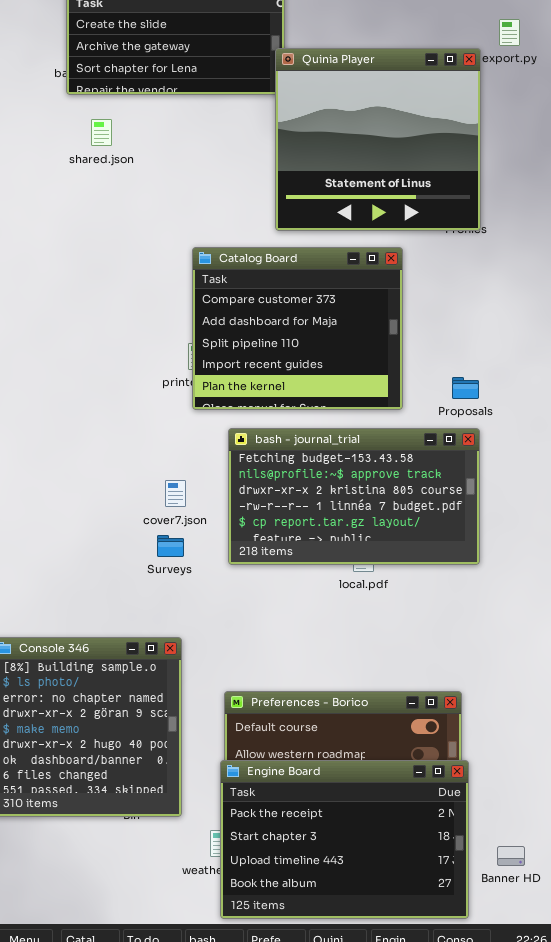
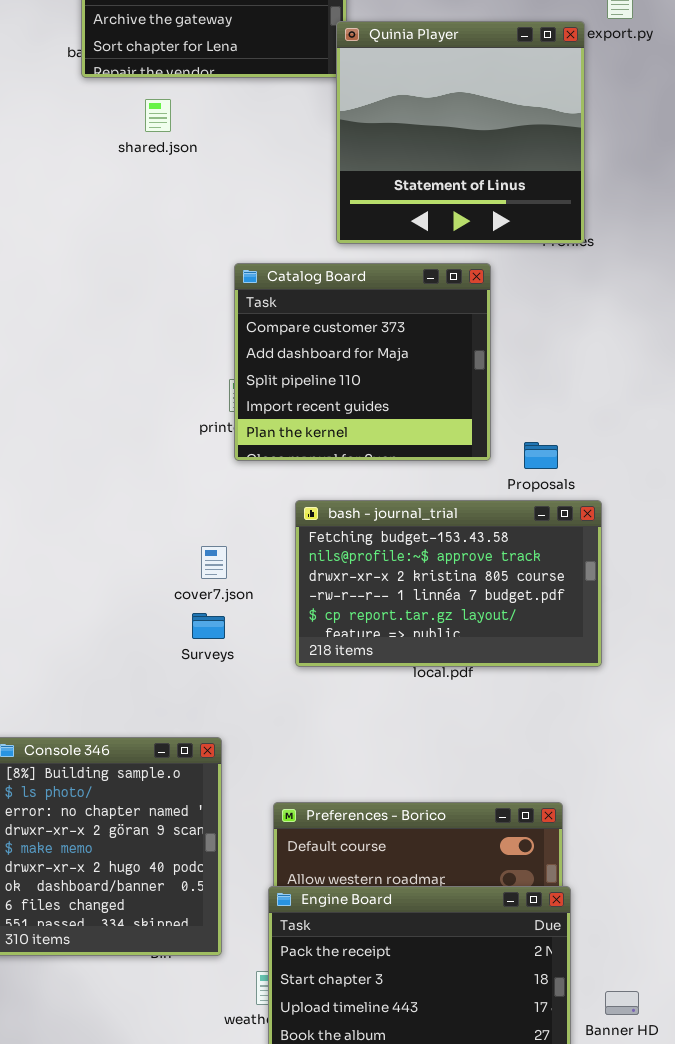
shared.json: [91,119,112,146] -> [145,99,171,132], moved
Proposals: [452,377,479,399] -> [524,442,558,469], moved
bash - journal_trial: [228,428,480,565] -> [295,500,602,667], moved

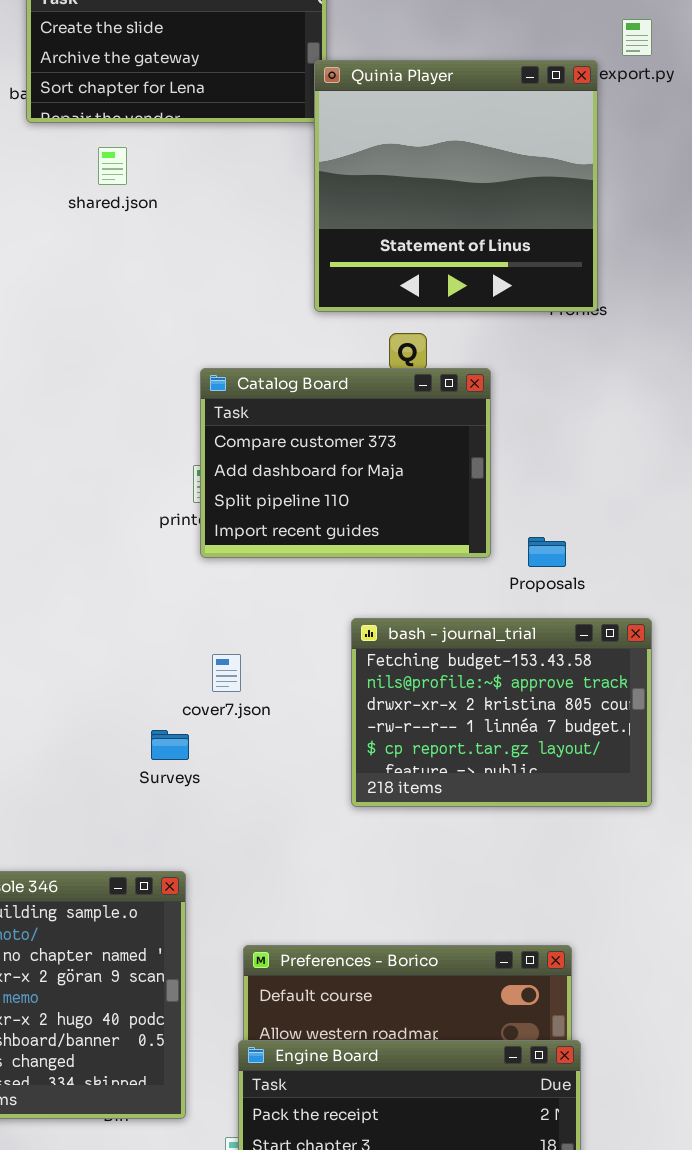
Catalog Board: [234,263,491,461] -> [200,368,491,558], resized
bash - journal_trial: [295,500,602,667] -> [351,618,652,807], moved, resized
cover7.json: [201,546,227,579] -> [212,654,241,692], moved

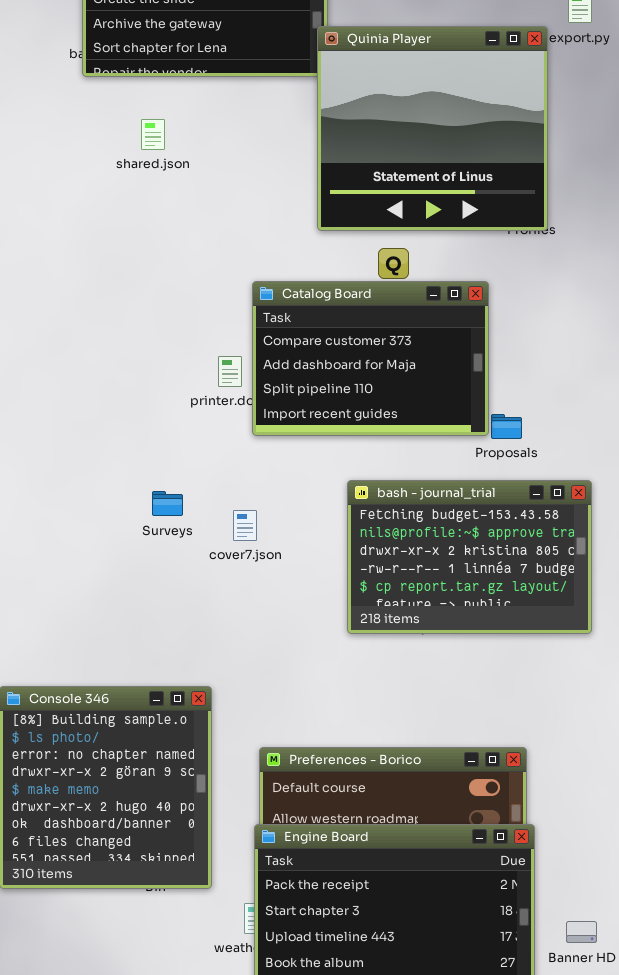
shared.json: [98,147,127,185] -> [141,119,165,150], moved
Catalog Board: [200,368,491,558] -> [252,281,489,436], moved
Surveys: [151,730,189,760] -> [152,491,183,516], moved

